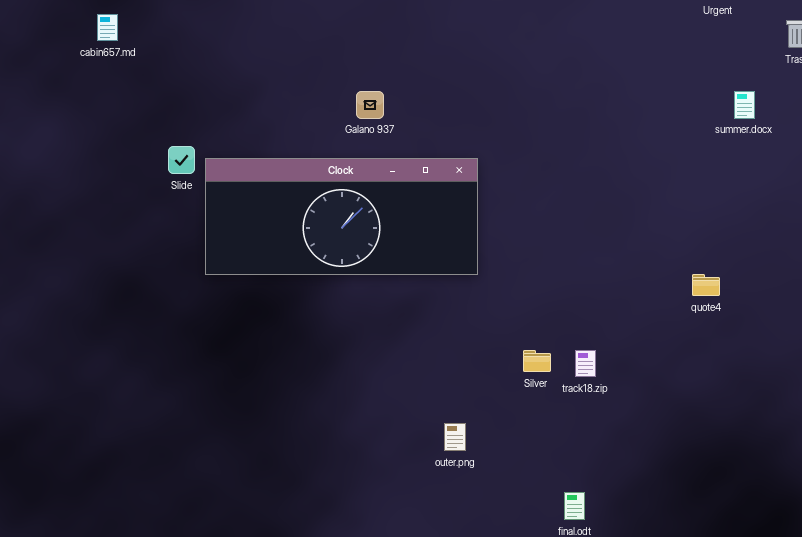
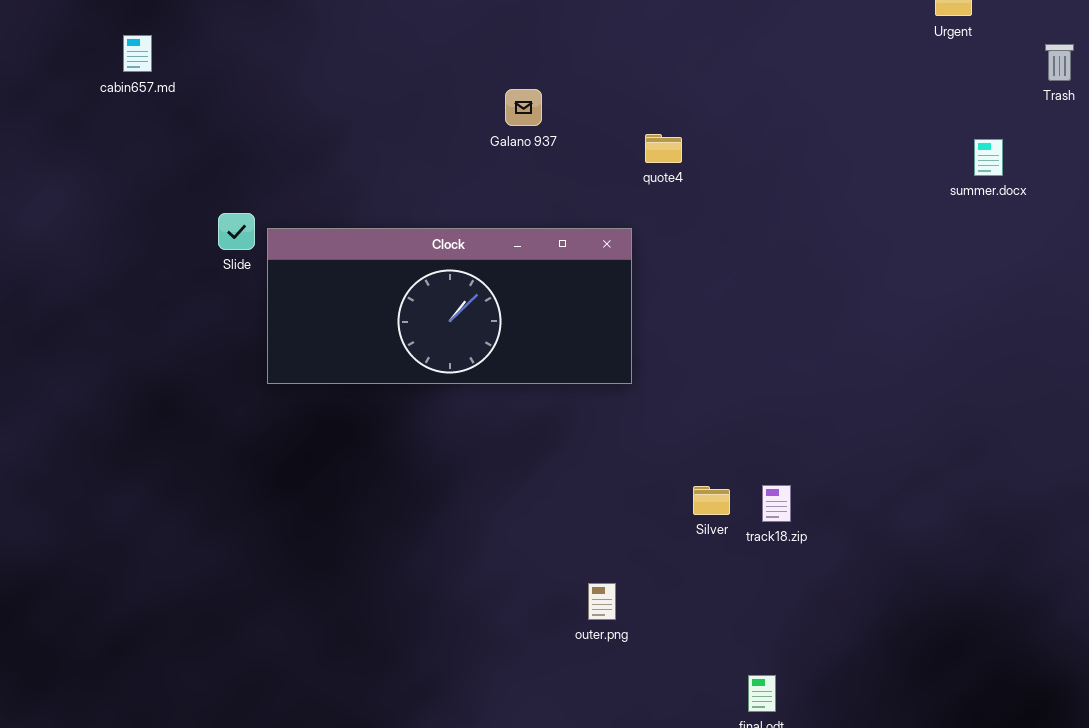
Galano 937: [356,91,384,119] -> [505,89,542,126], moved
quote4: [692,274,720,296] -> [645,134,682,163], moved

